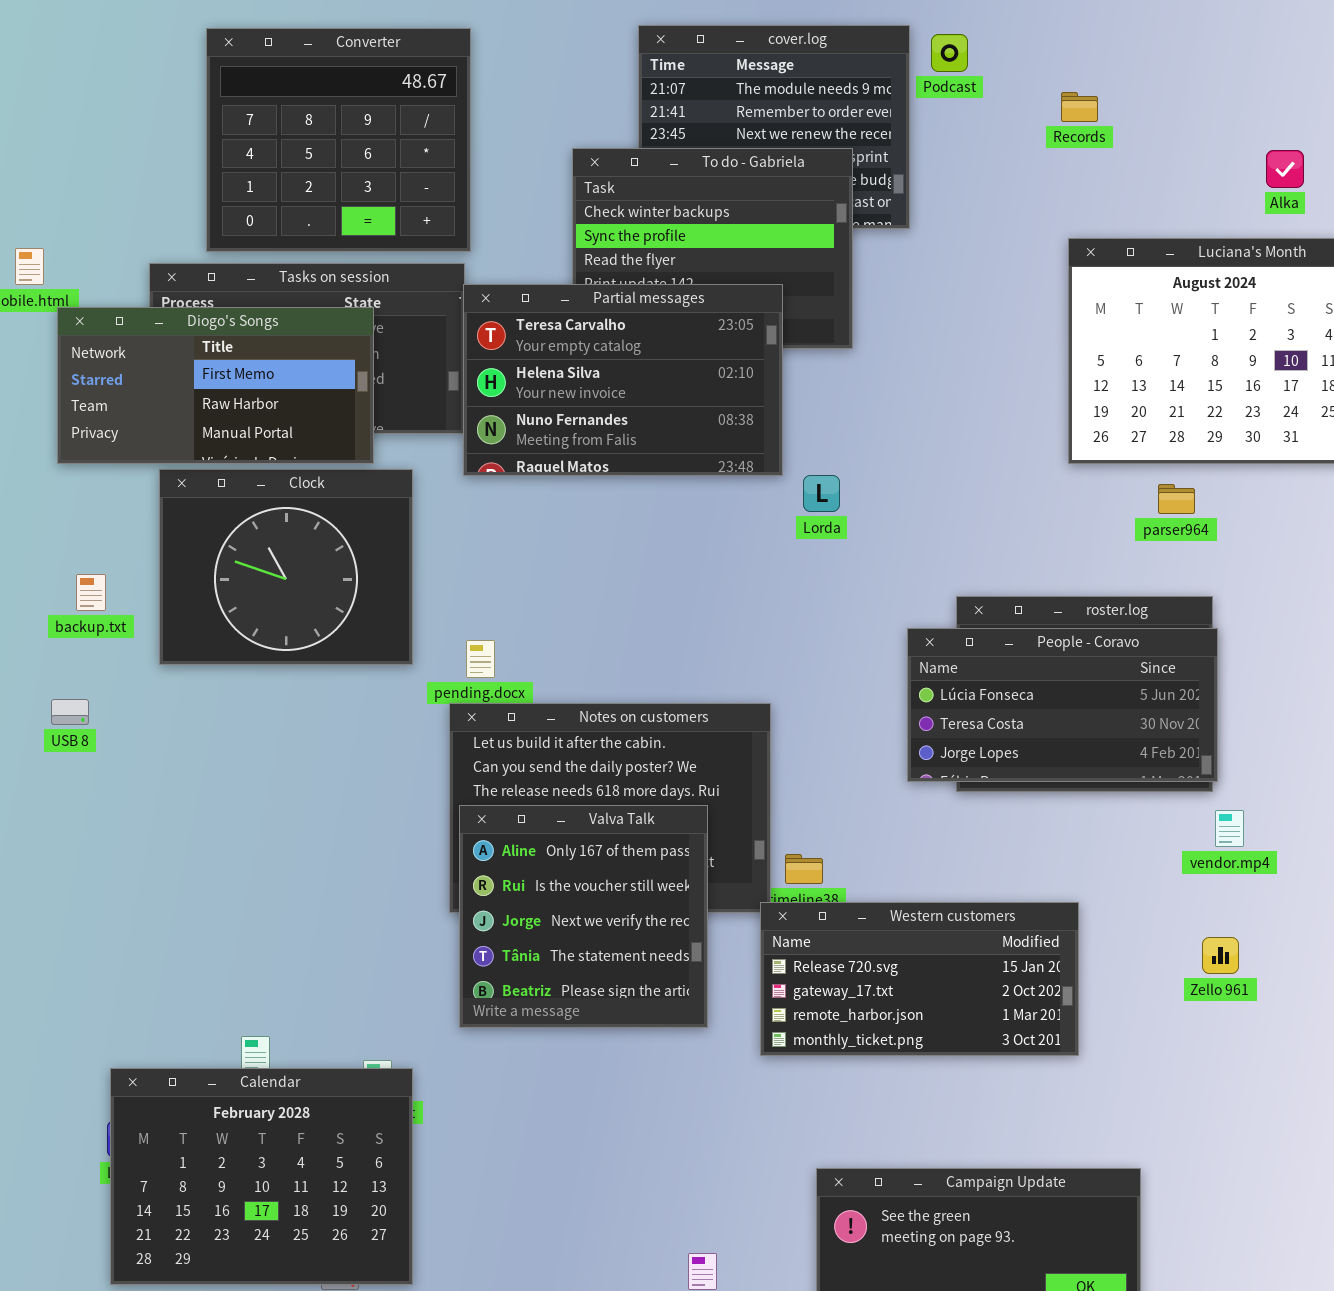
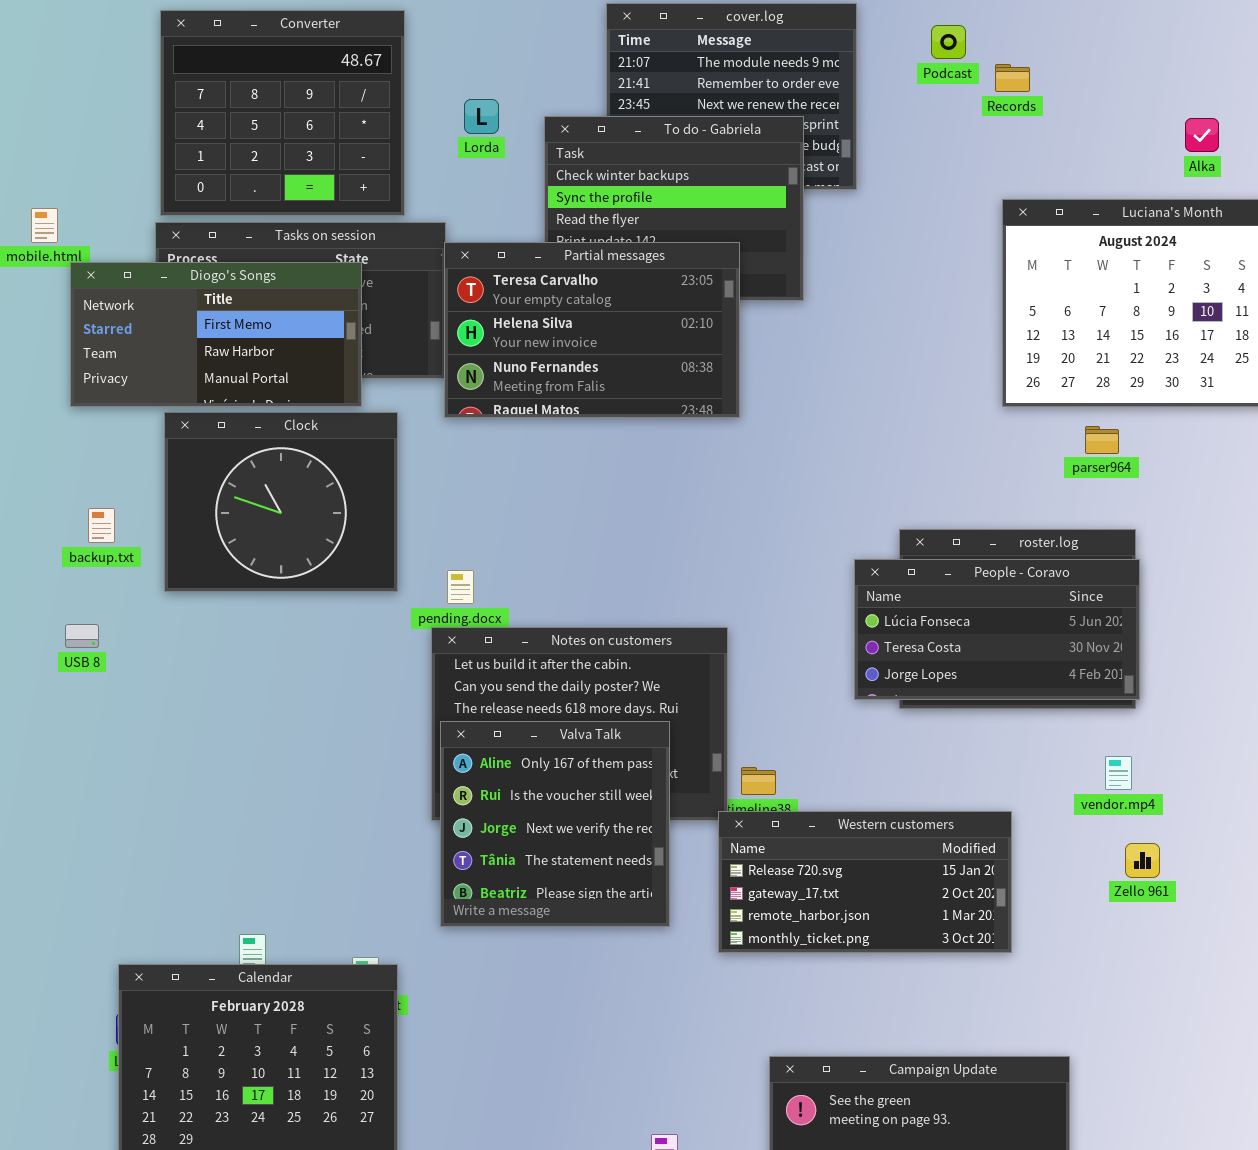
Converter: [206,28,471,252] -> [160,10,405,216], moved
Podcast: [931,34,968,72] -> [931,25,966,59], moved
Lorda: [803,475,840,512] -> [464,99,499,134], moved
vendor.mp4: [1215,810,1244,847] -> [1105,756,1132,790], moved

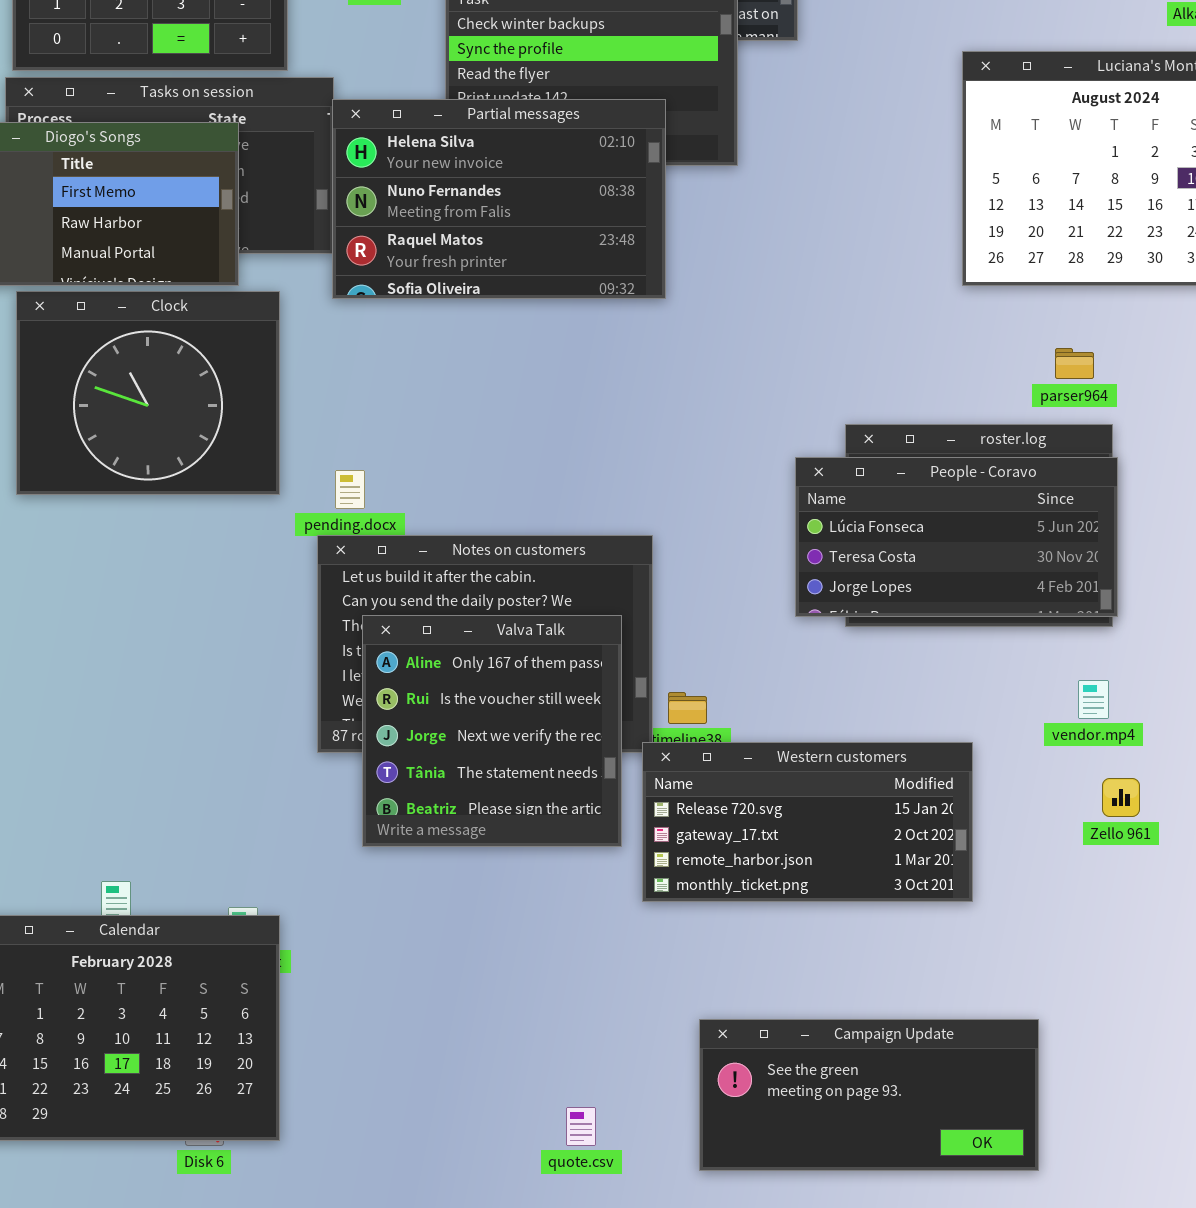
Partial messages: [444,242,740,418] -> [332,99,666,299], scrolled down 1 row
parser964: [1085,426,1119,454] -> [1055,348,1094,379], moved
Valva Talk: [440,721,670,927] -> [362,615,622,847], moved

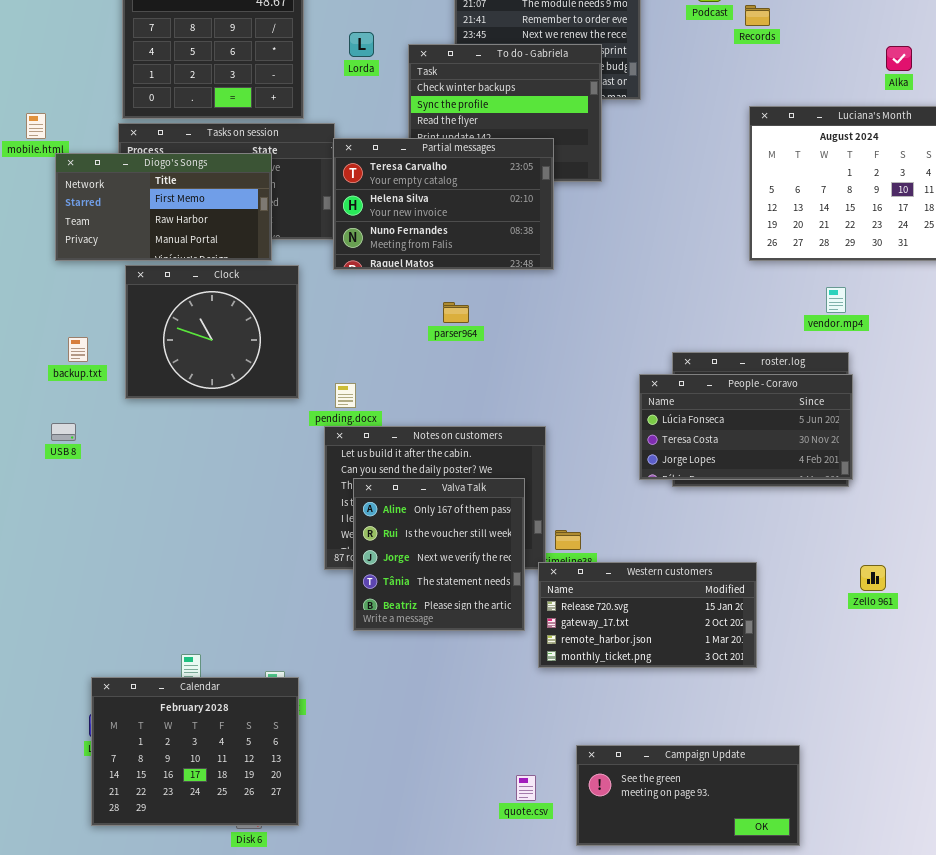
Partial messages: [332,99,666,299] -> [333,138,554,270], scrolled up 1 row
parser964: [1055,348,1094,379] -> [443,302,469,323], moved
vendor.mp4: [1078,680,1109,719] -> [826,287,846,313], moved
Zello 961: [1102,778,1140,817] -> [860,565,886,591], moved
quote.csv: [566,1107,596,1146] -> [516,775,536,801], moved

